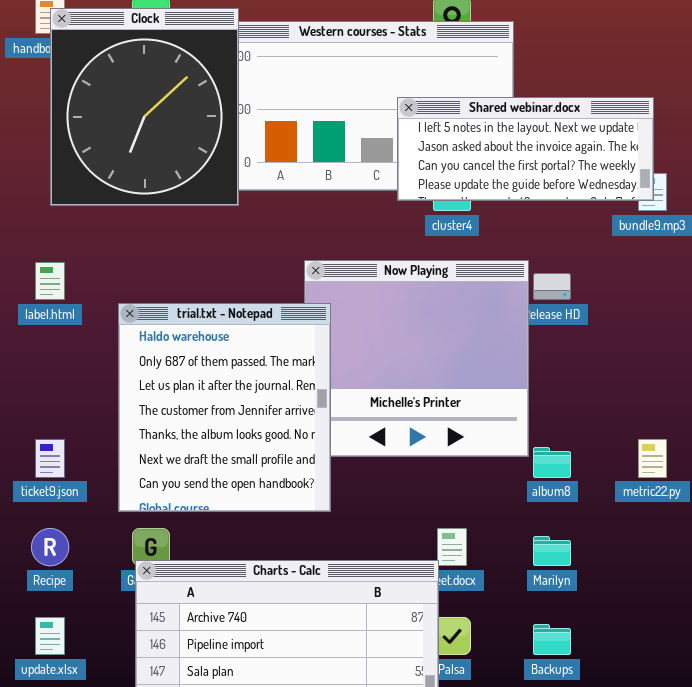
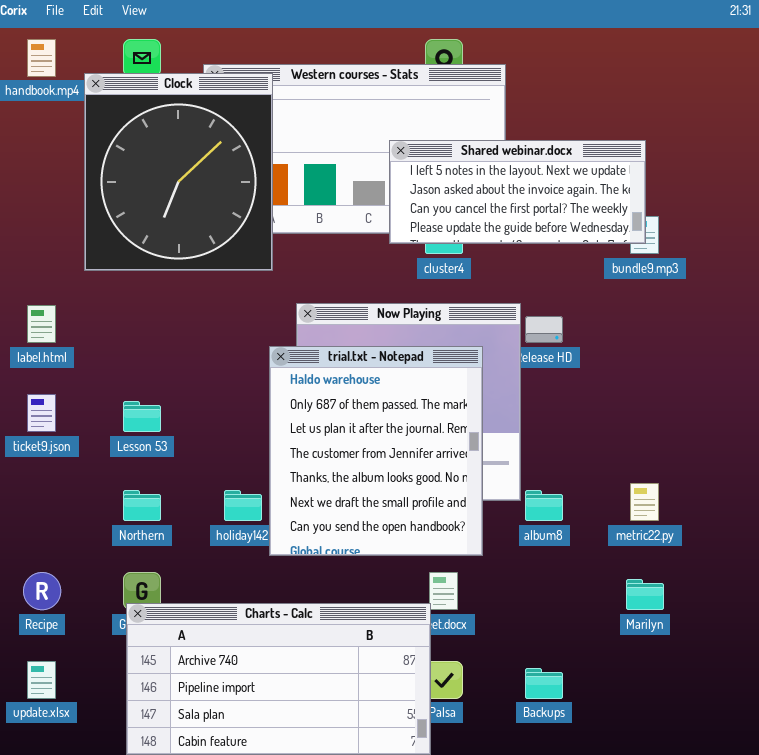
Clock: [50,8,239,206] -> [84,73,273,271], moved
trial.txt - Notepad: [118,303,331,512] -> [269,346,483,556], moved
ticket9.json: [35,439,65,478] -> [27,394,56,432], moved
Marilyn: [533,536,571,566] -> [626,579,664,610], moved

